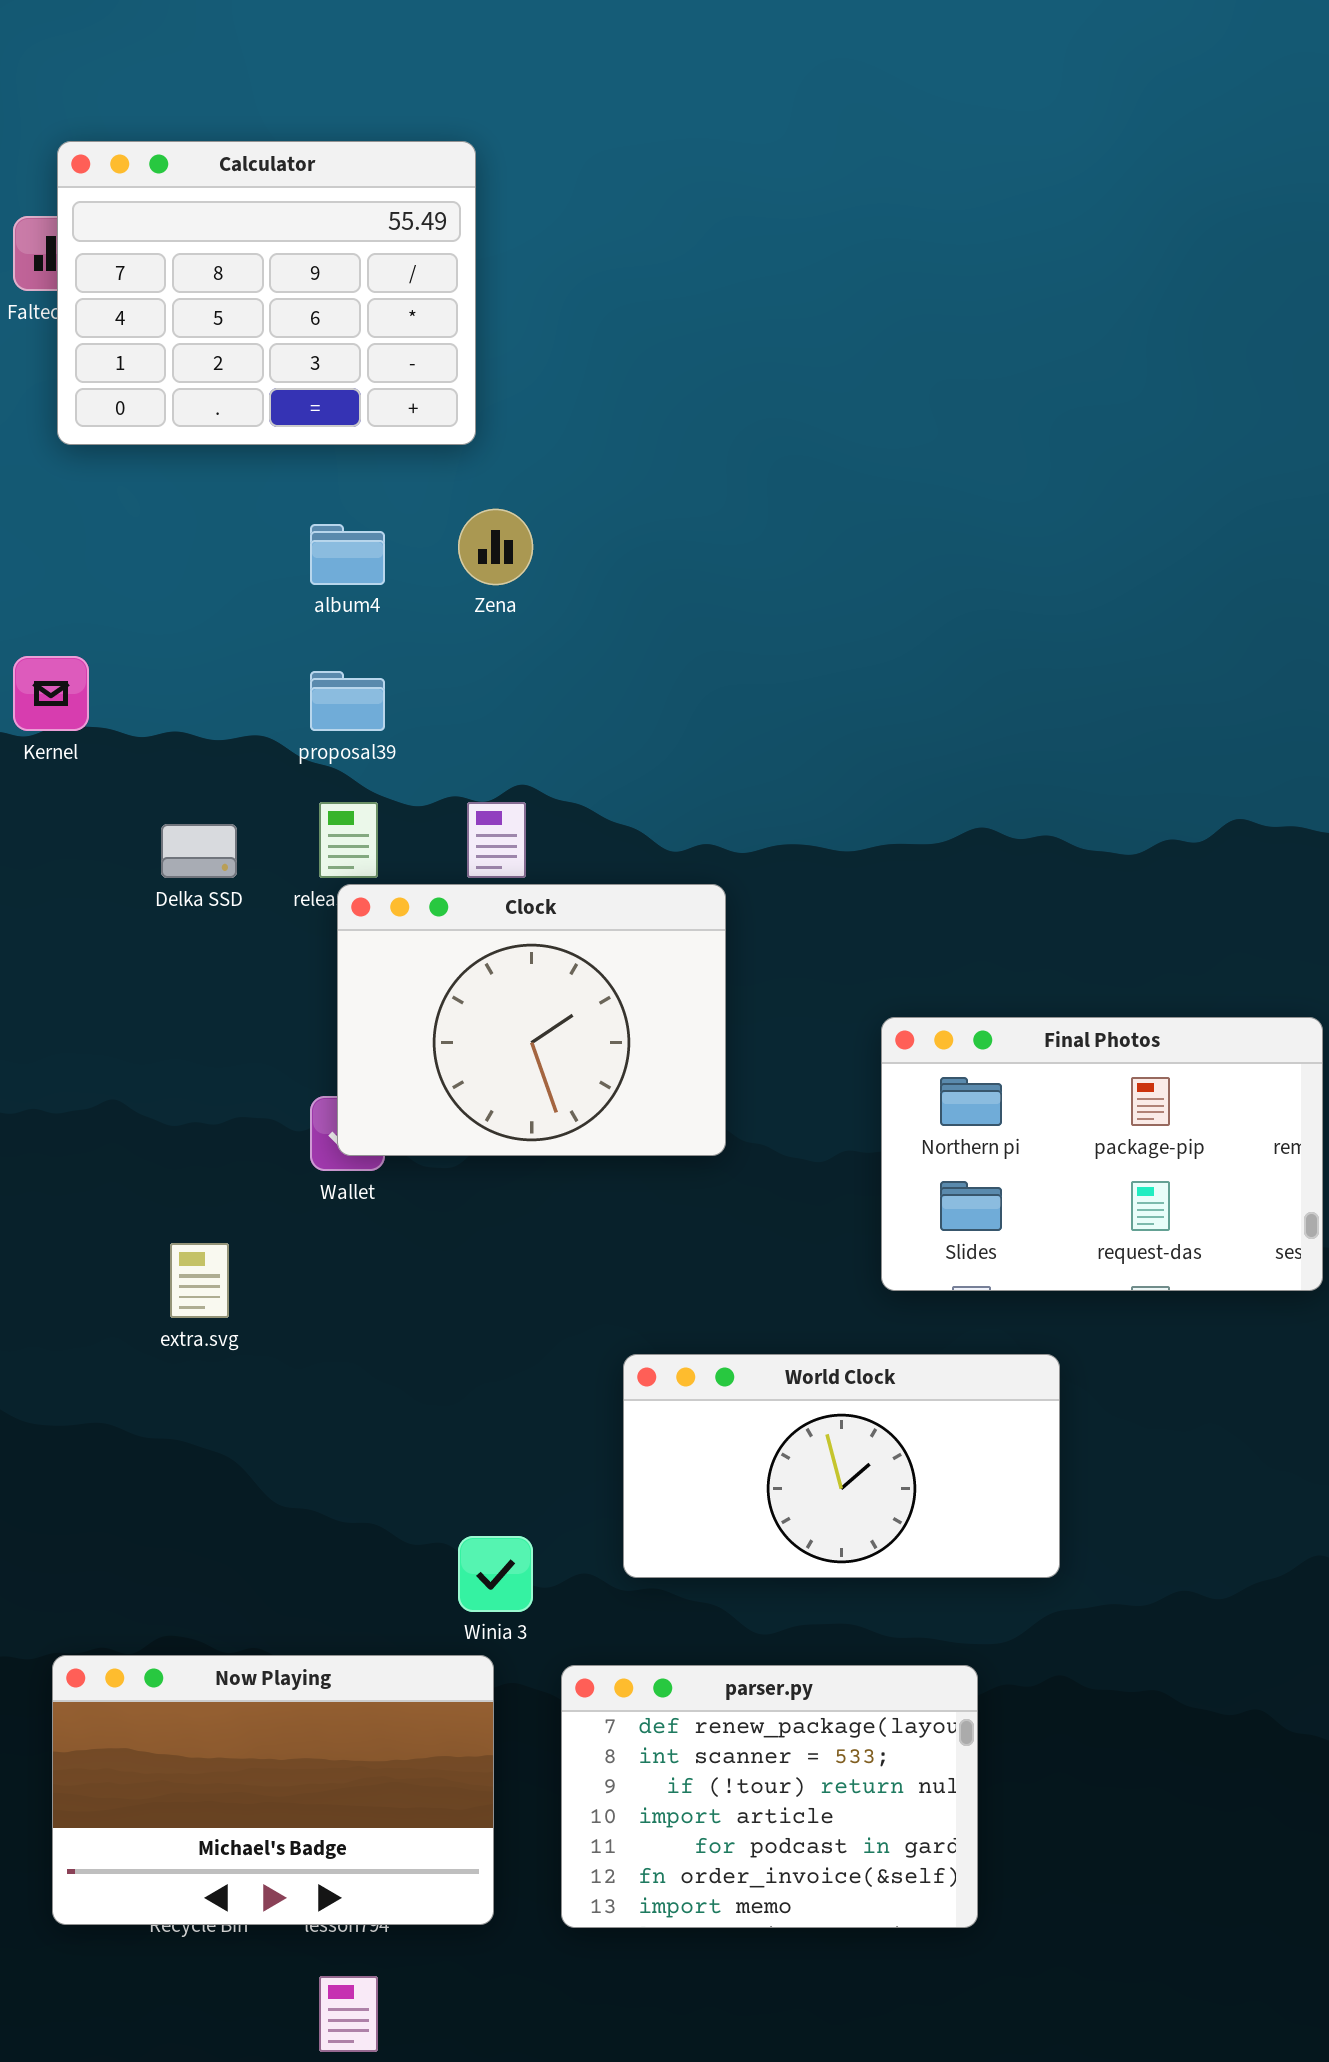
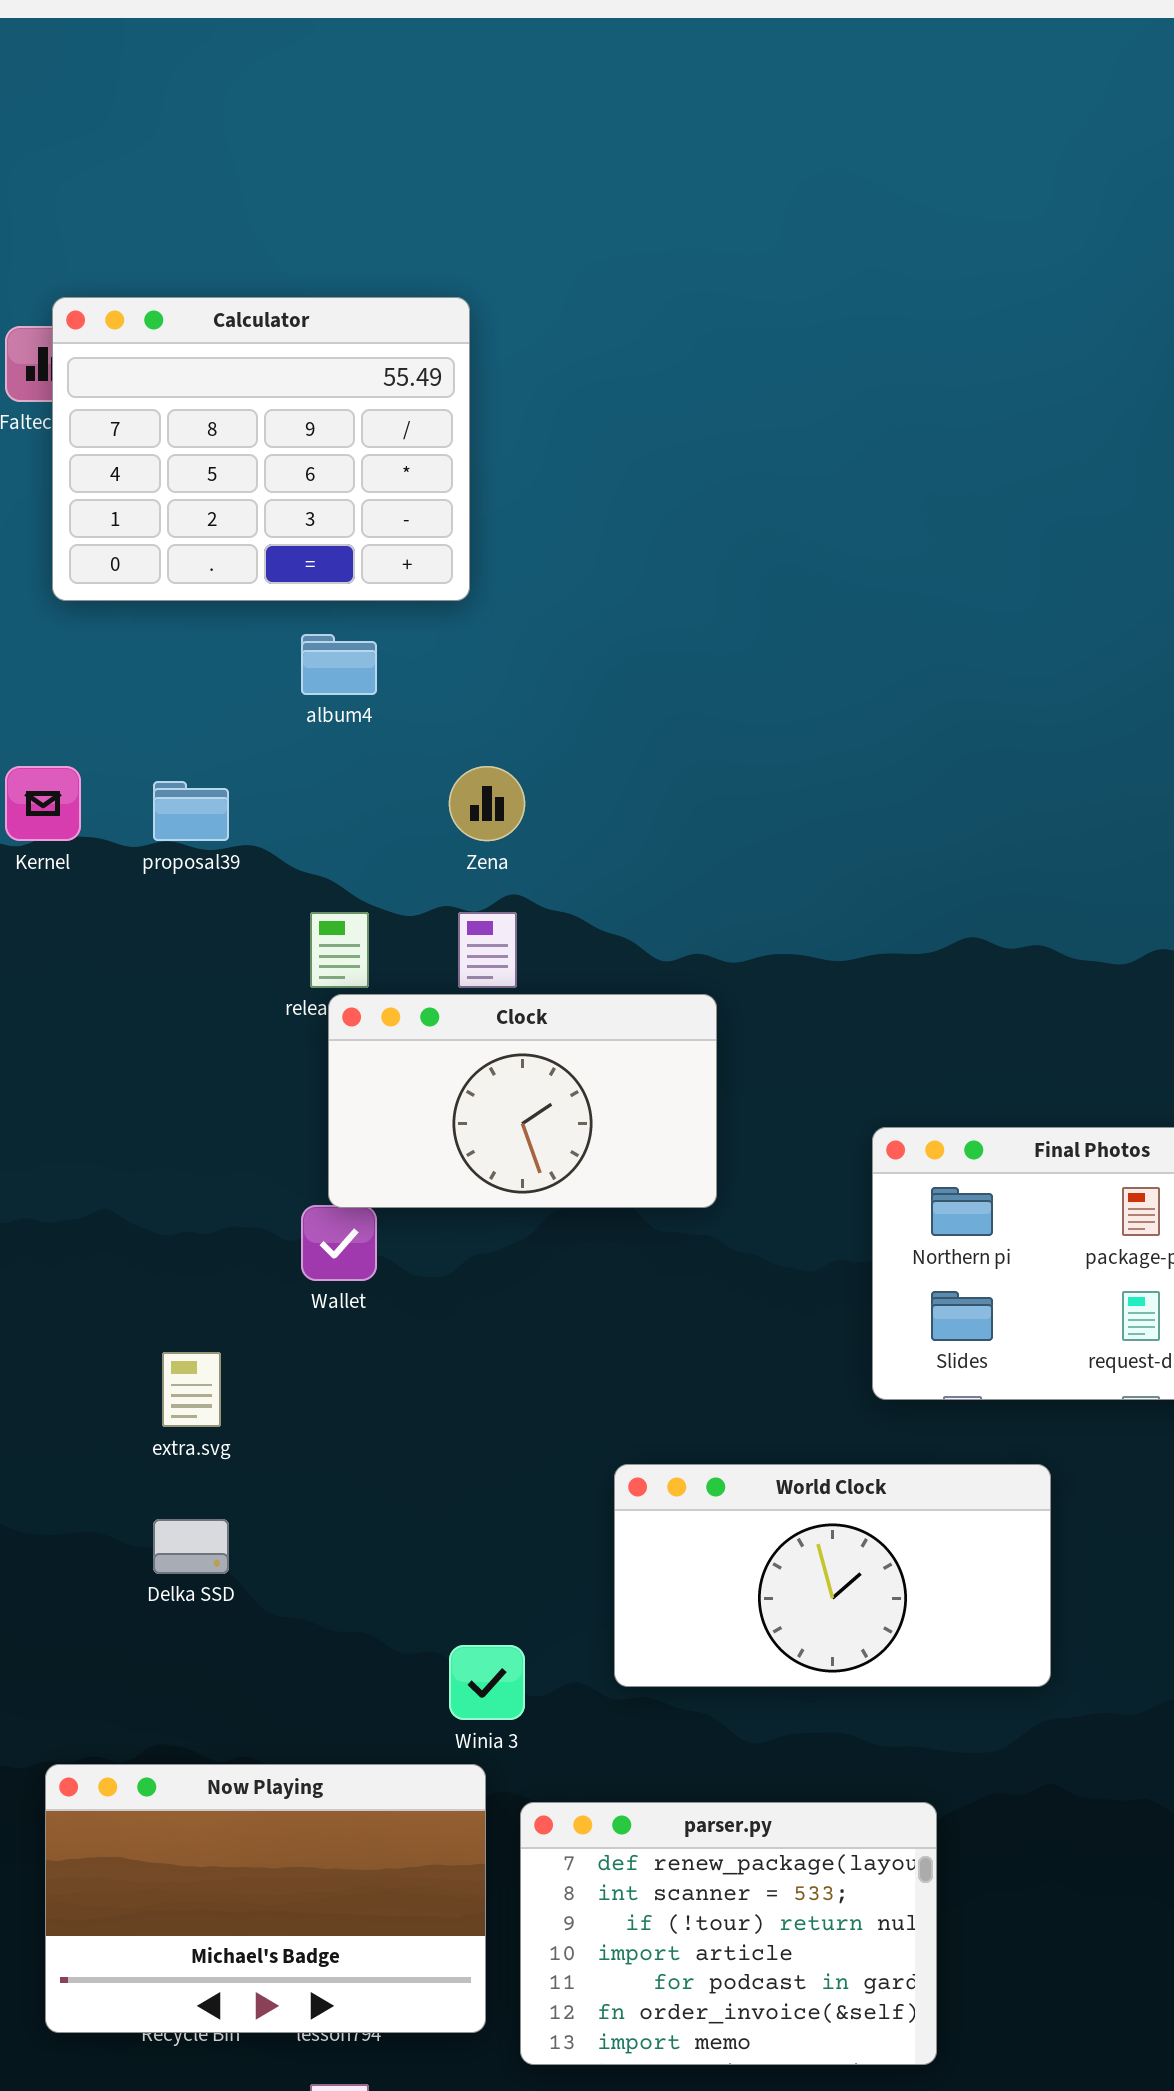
Calculator: [57,141,476,445] -> [52,297,470,601], moved
Zena: [458,509,533,585] -> [449,766,525,841], moved
proposal39: [310,671,385,731] -> [153,781,229,841], moved
Delka SSD: [161,824,237,878] -> [153,1519,229,1574], moved
Clock: [337,884,726,1156] -> [328,994,717,1208], resized
parser.py: [561,1665,978,1928] -> [520,1802,937,2065], moved

